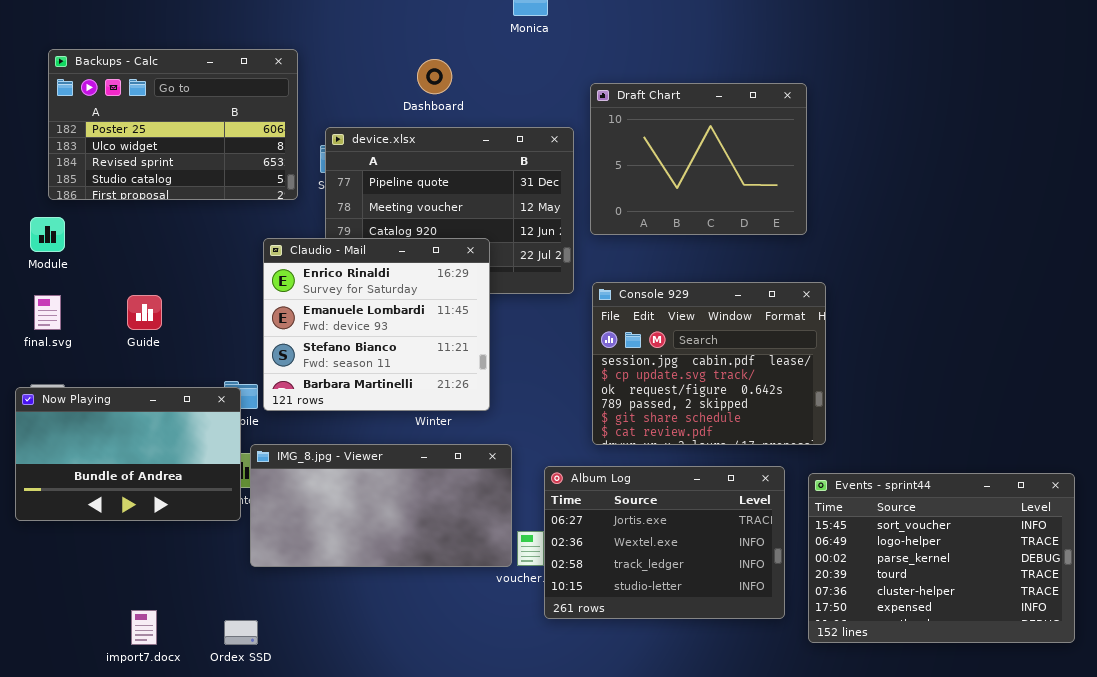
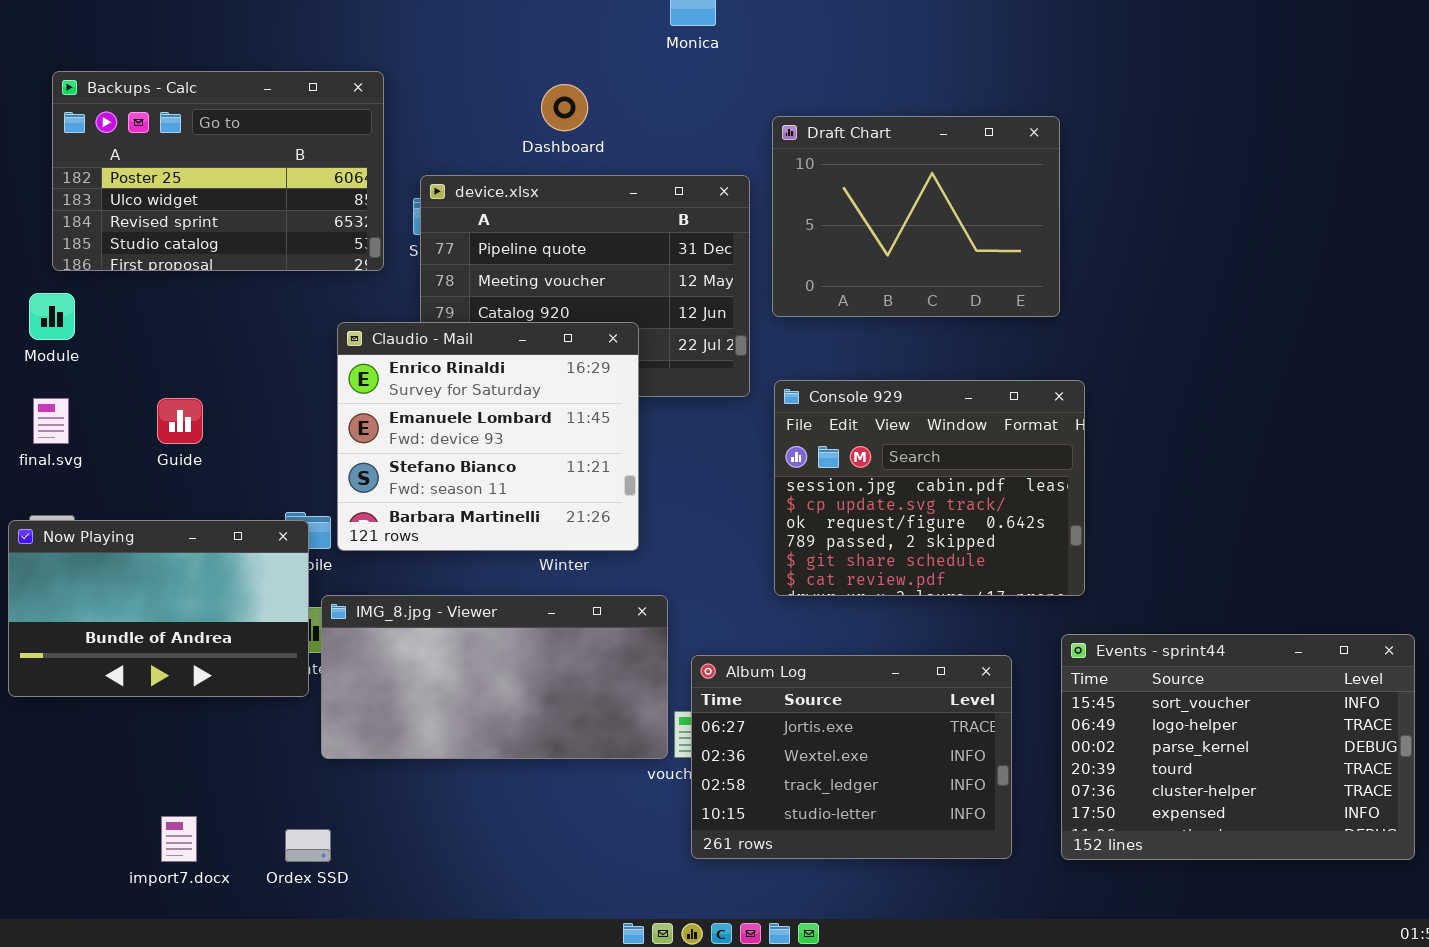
Album Log: [544,466,785,619] -> [691,655,1012,859], moved

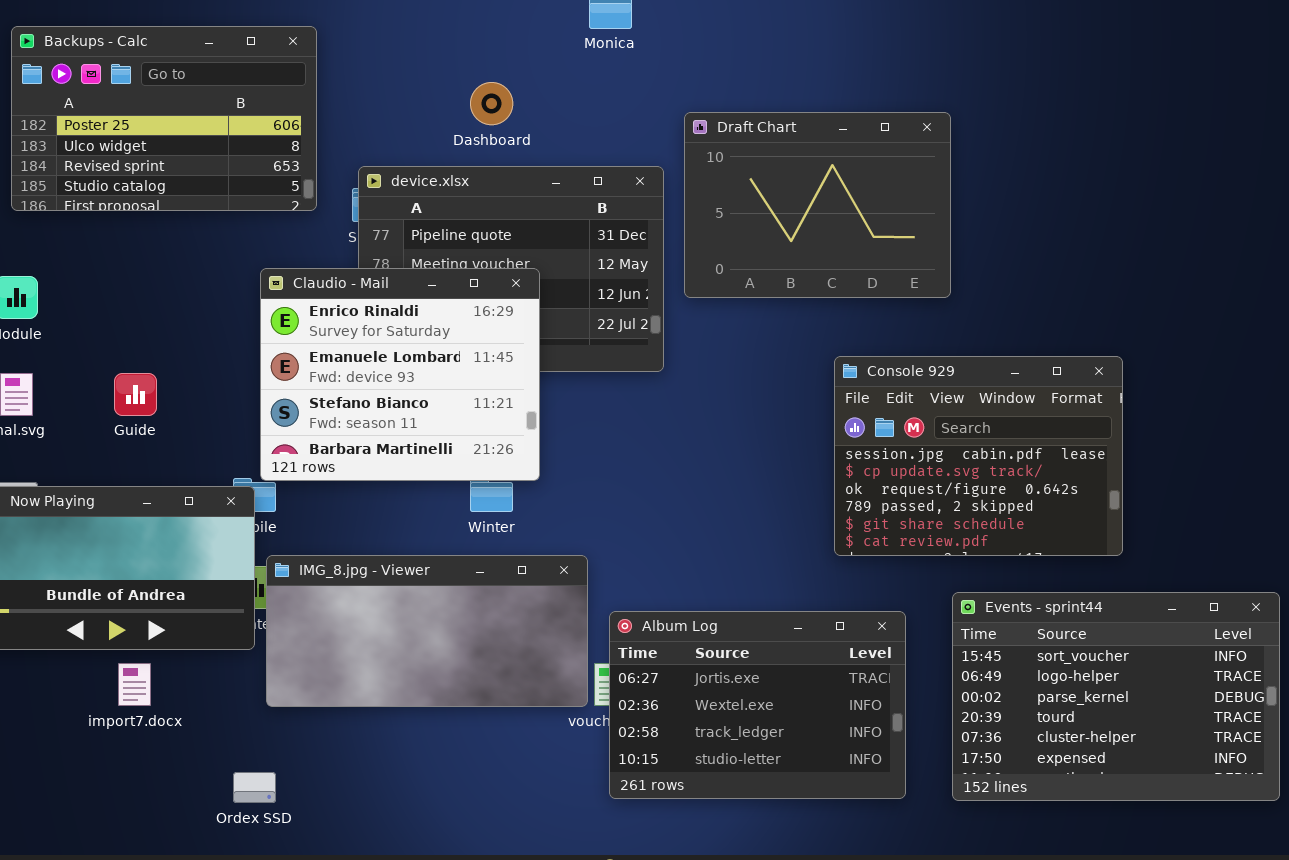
Backups - Calc: [52,71,384,271] -> [11,26,317,211], moved
Claudio - Mail: [337,322,639,551] -> [260,268,540,481], moved
Console 929: [774,380,1085,596] -> [834,356,1123,556], moved
import7.docx: [161,816,197,862] -> [118,663,151,706], moved

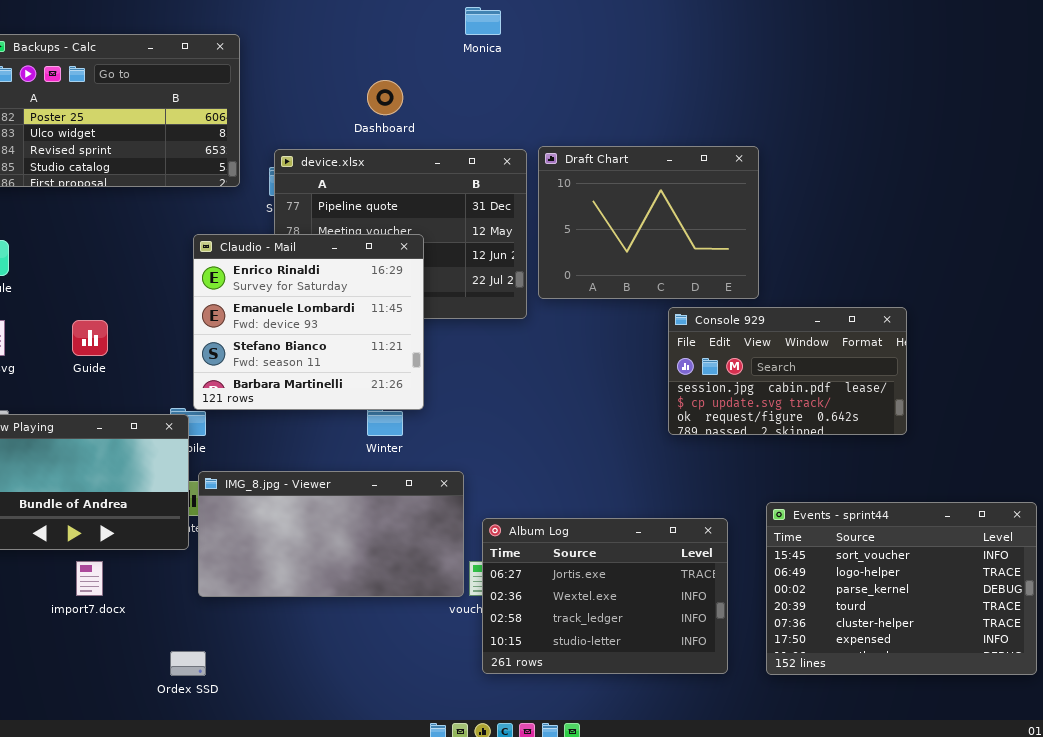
Draft Chart: [684,112,951,298] -> [538,146,759,299], moved
Console 929: [834,356,1123,556] -> [668,307,907,435], resized

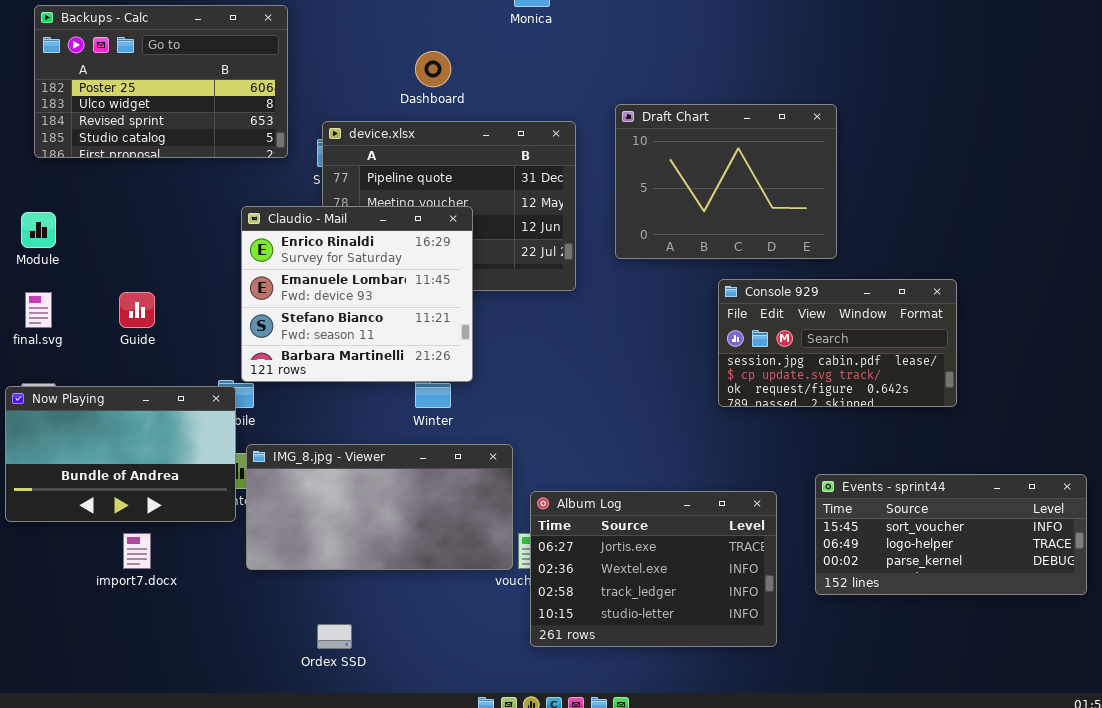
Draft Chart: [538,146,759,299] -> [615,104,837,259], moved
Events - sprint44: [766,502,1037,675] -> [815,474,1087,595], resized
Ordex SSD: [170,651,206,676] -> [317,624,352,649], moved

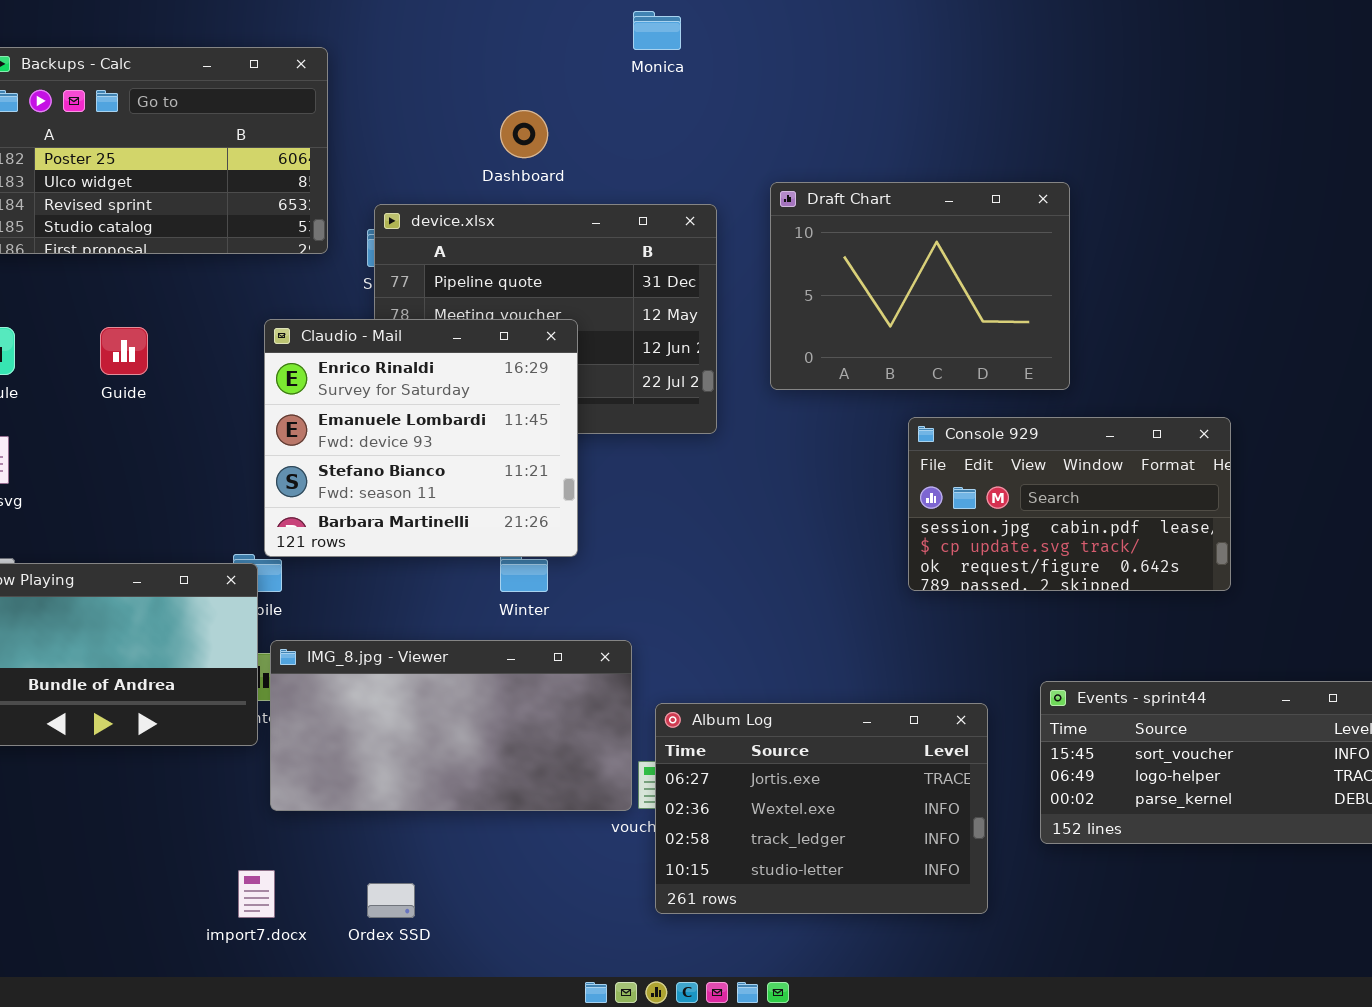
Guide: [119,292,155,328] -> [100,327,148,375], moved
import7.docx: [123,533,151,569] -> [238,870,275,918], moved

